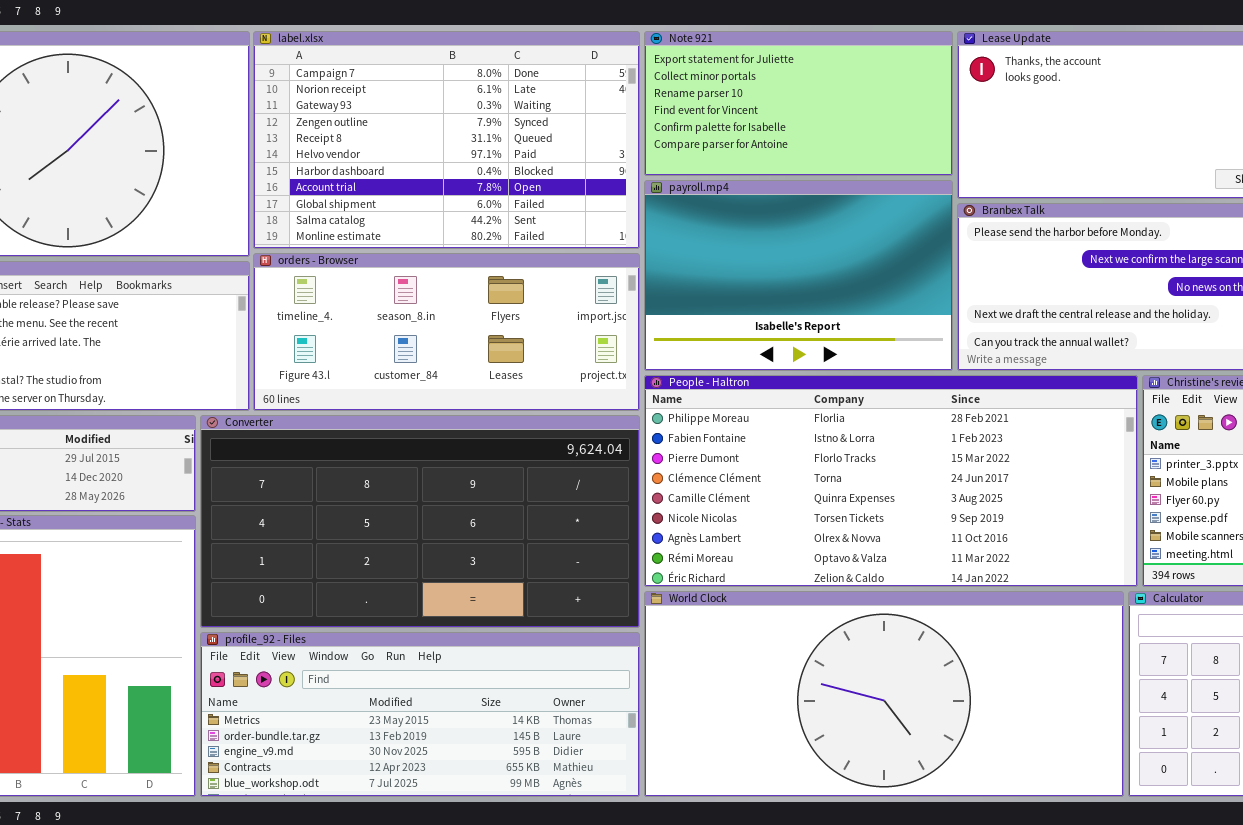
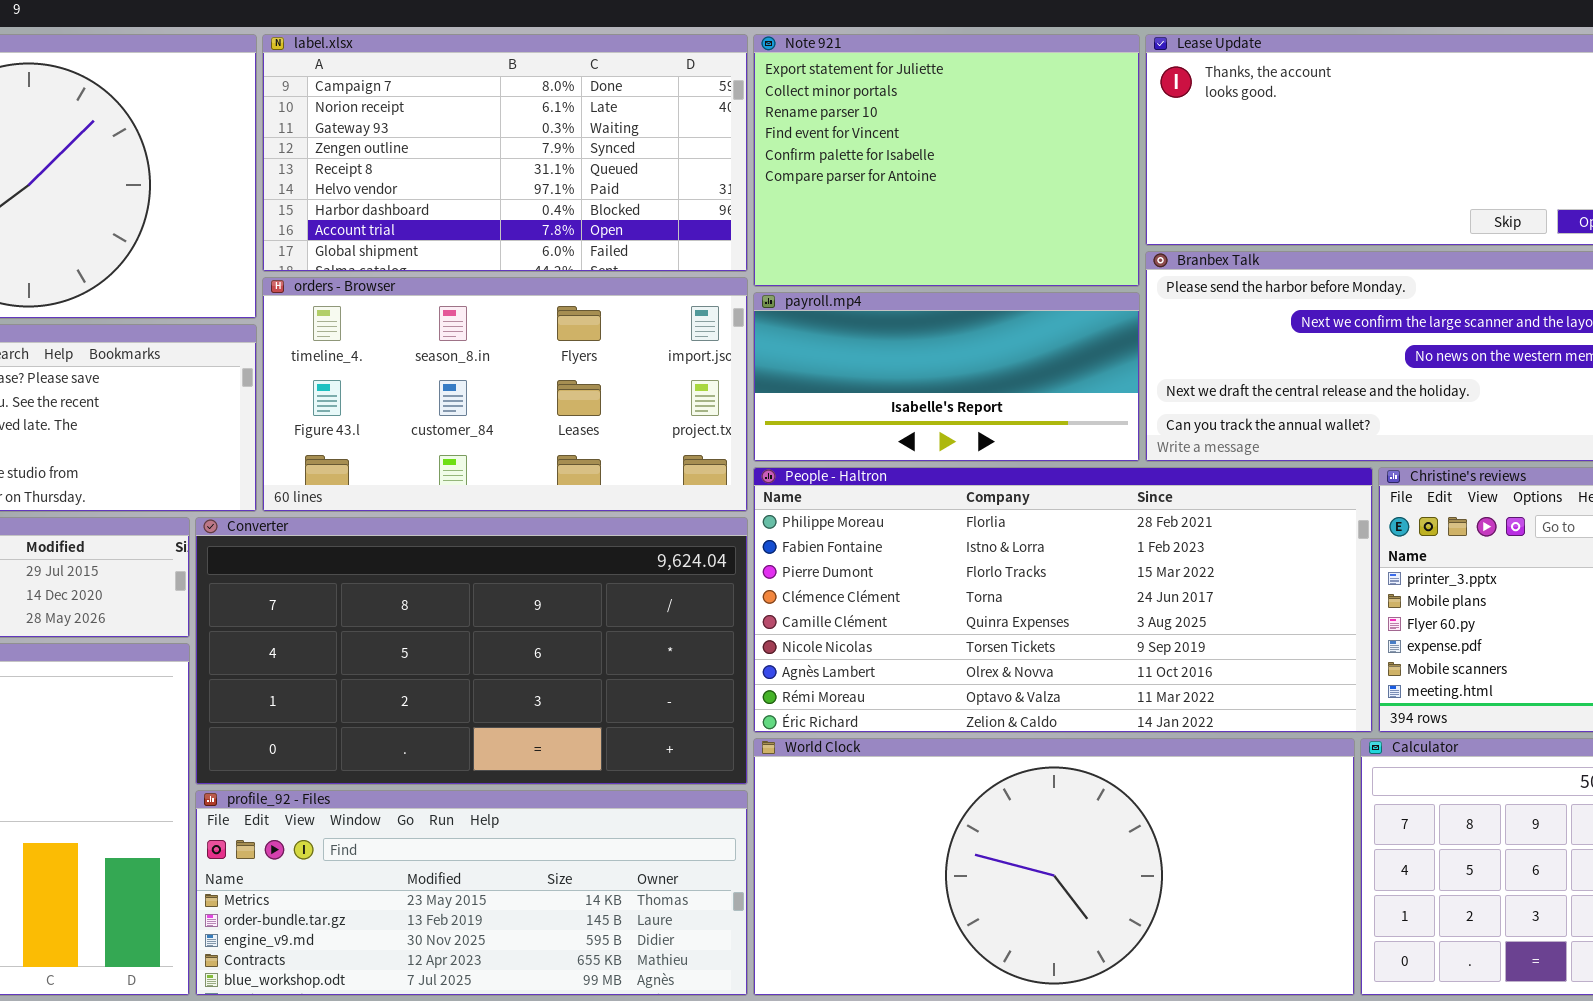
label.xlsx: [253,31,640,249] -> [262,34,748,272], resized
Note 921: [644,31,953,176] -> [753,34,1140,287], resized
payroll.mp4: [644,180,953,371] -> [753,292,1140,462], resized
orders - Browser: [253,253,640,411] -> [262,277,748,512], resized

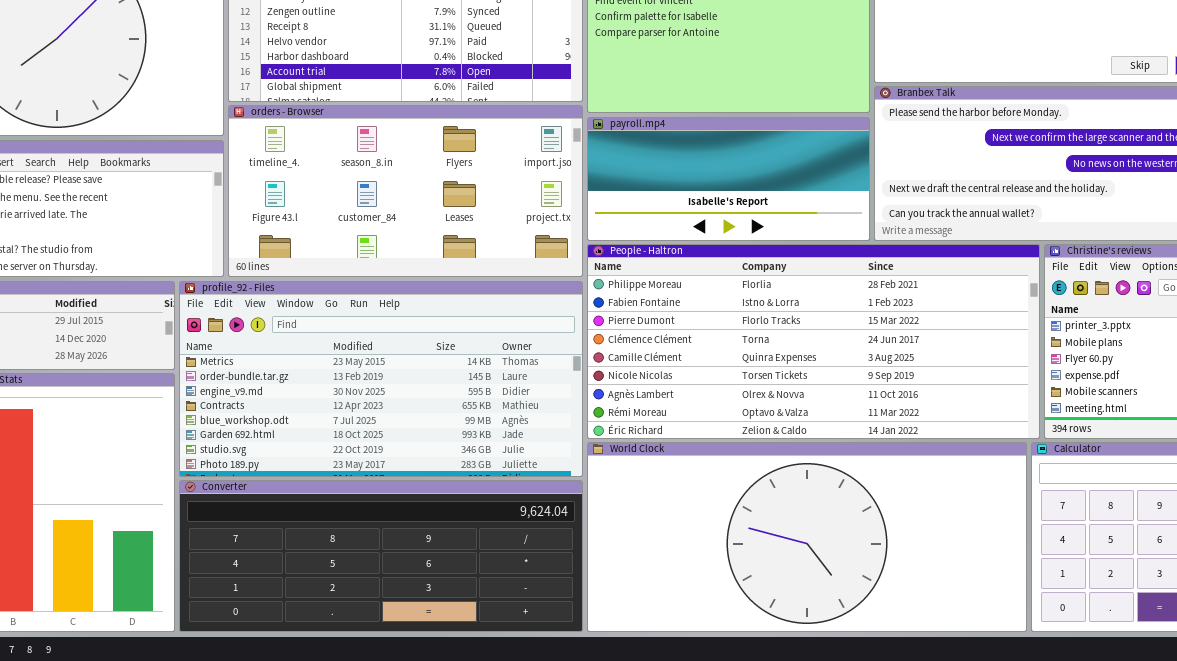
Converter: [195,517,748,785] -> [179,480,583,632], moved, resized
profile_92 - Files: [195,790,748,996] -> [179,281,583,477], moved, resized

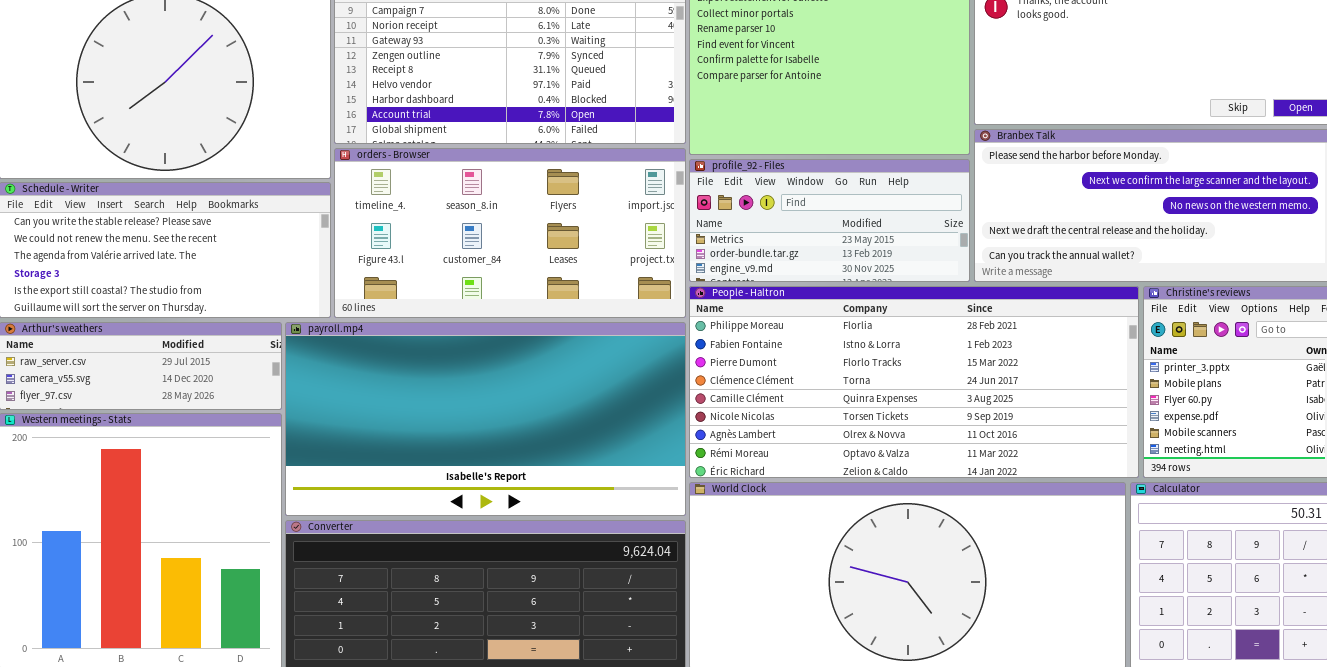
payroll.mp4: [587,117,870,241] -> [285,322,686,516], moved, resized
profile_92 - Files: [179,281,583,477] -> [689,159,970,282], moved, resized

